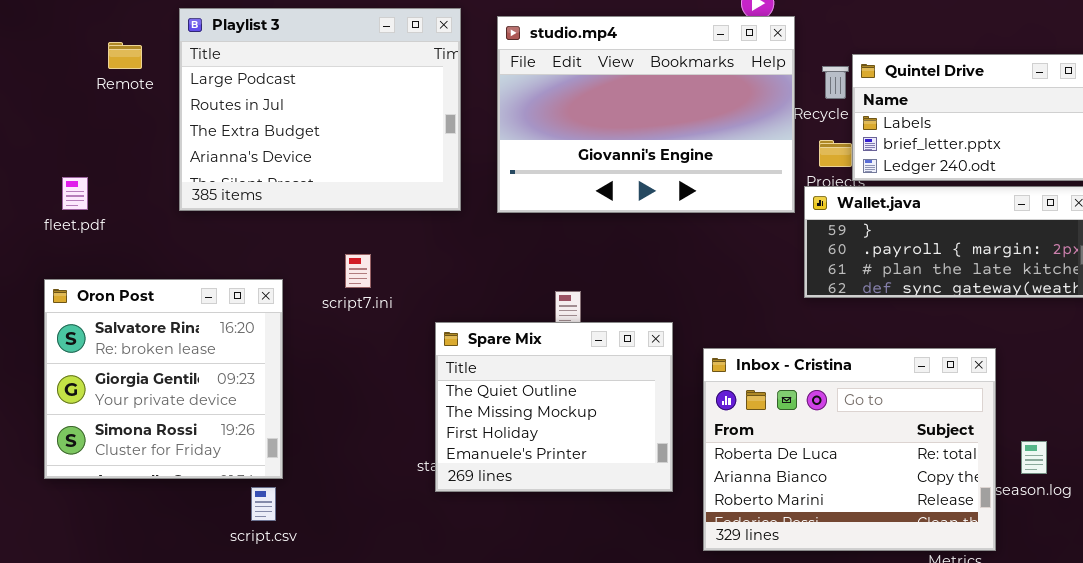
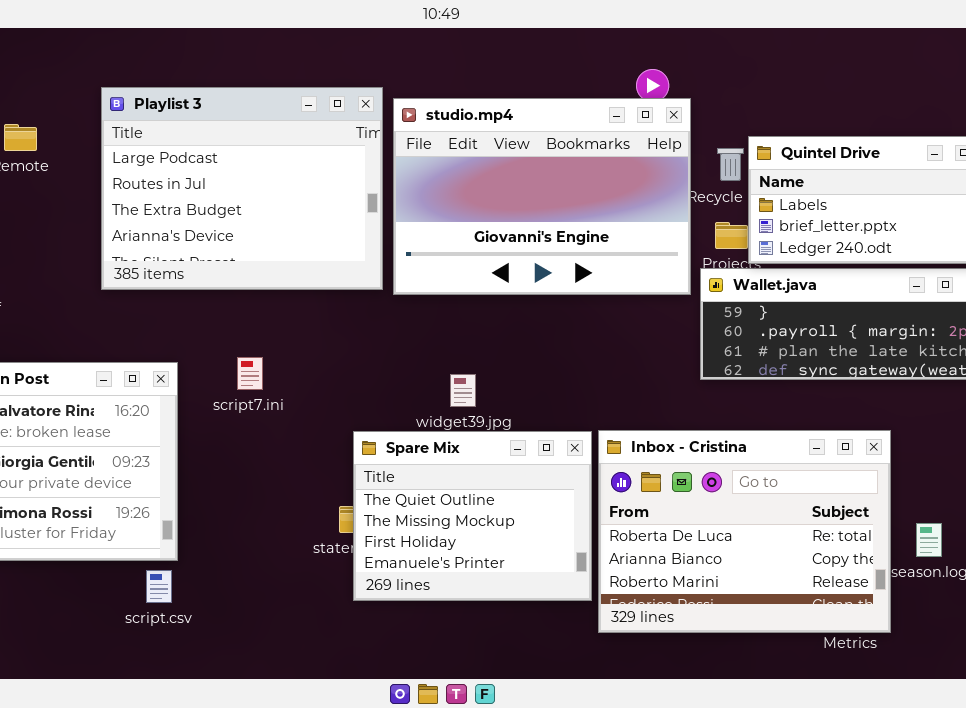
Playlist 3: [179,8,461,211] -> [101,87,383,290], moved
script7.ini: [345,254,371,288] -> [237,357,263,390], moved
Spare Mix: [435,322,673,492] -> [353,431,592,601], moved

